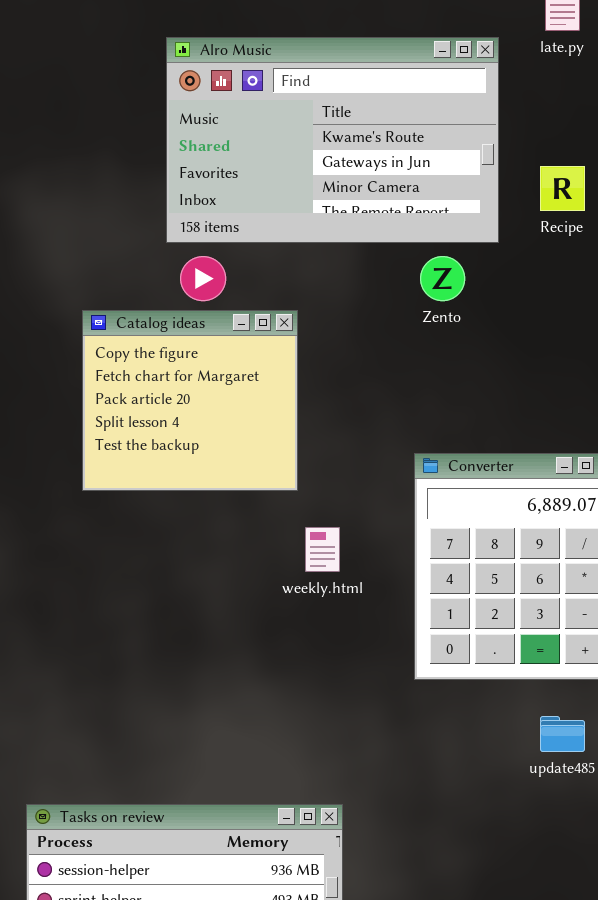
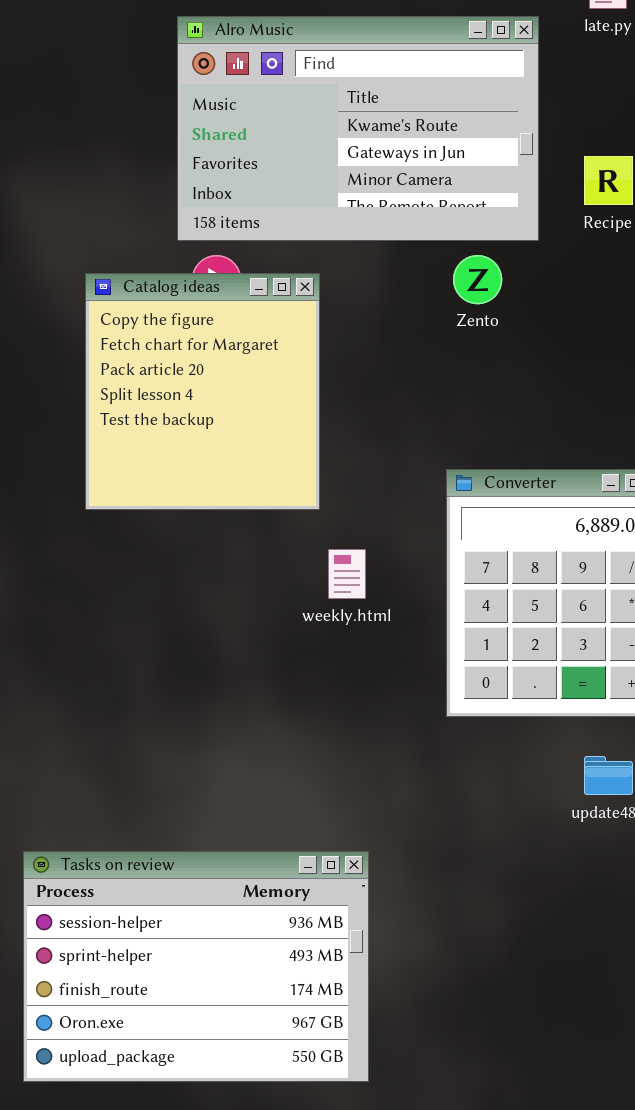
Catalog ideas: [82,310,298,491] -> [85,273,320,510], resized

